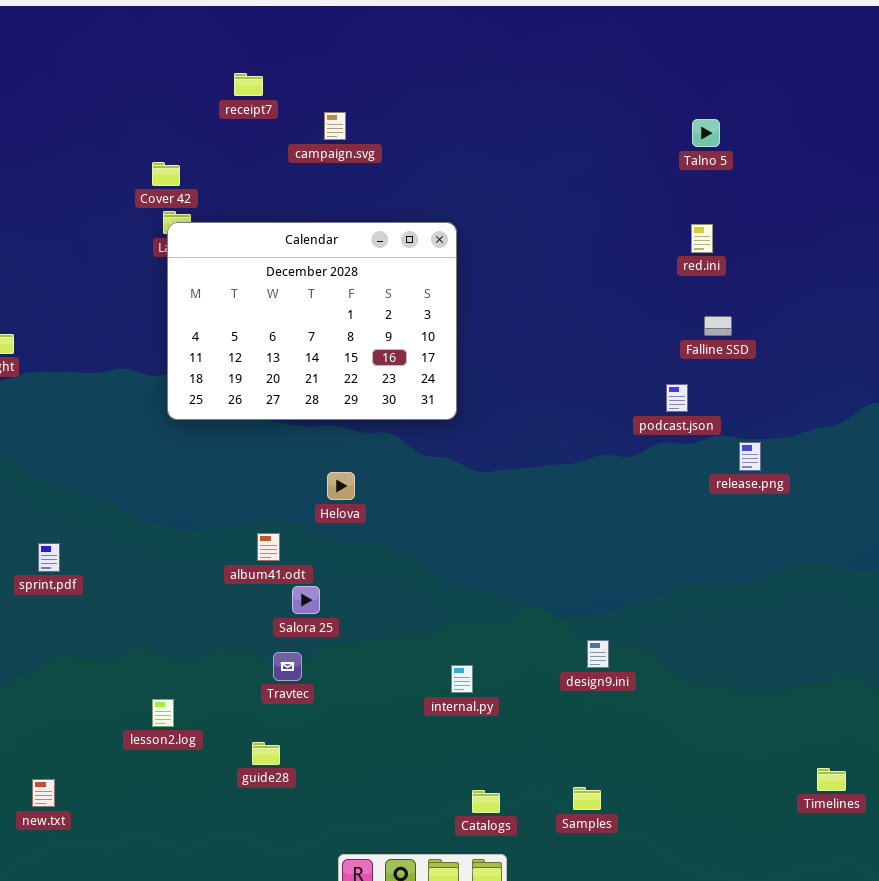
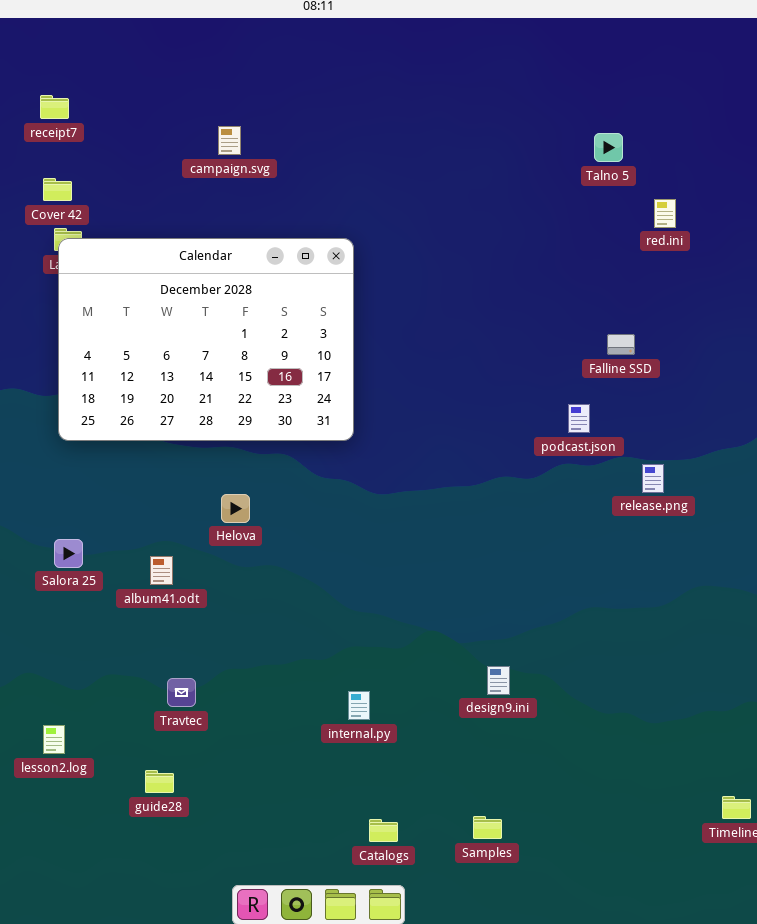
receipt7: [234,73,263,96] -> [40,95,69,119], moved
red.ini: [691,224,713,253] -> [654,199,676,228], moved
Salora 25: [292,586,320,614] -> [54,539,83,568], moved

